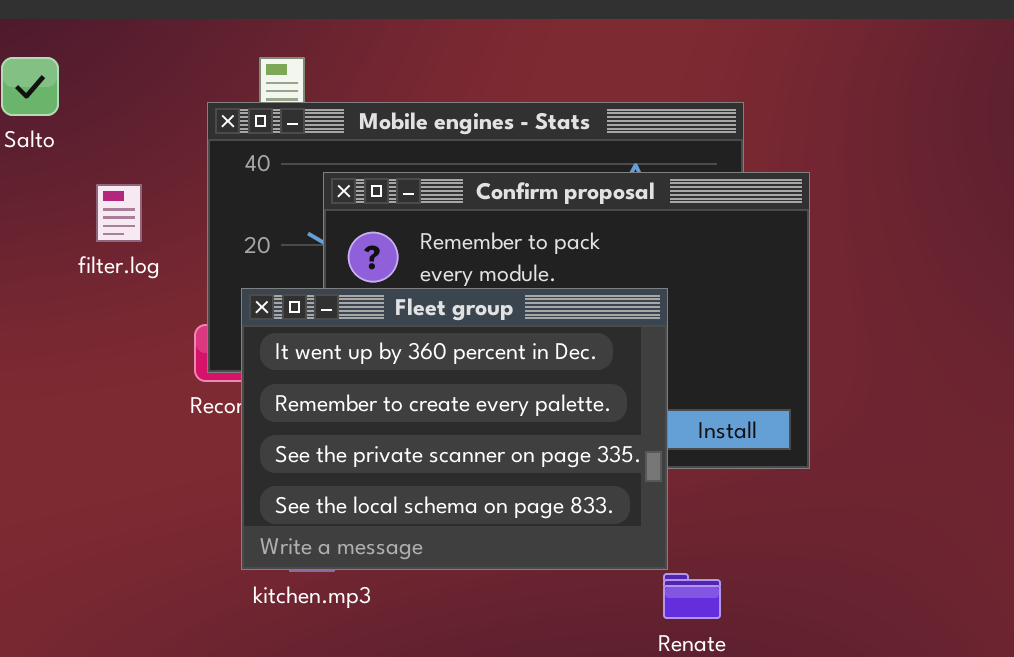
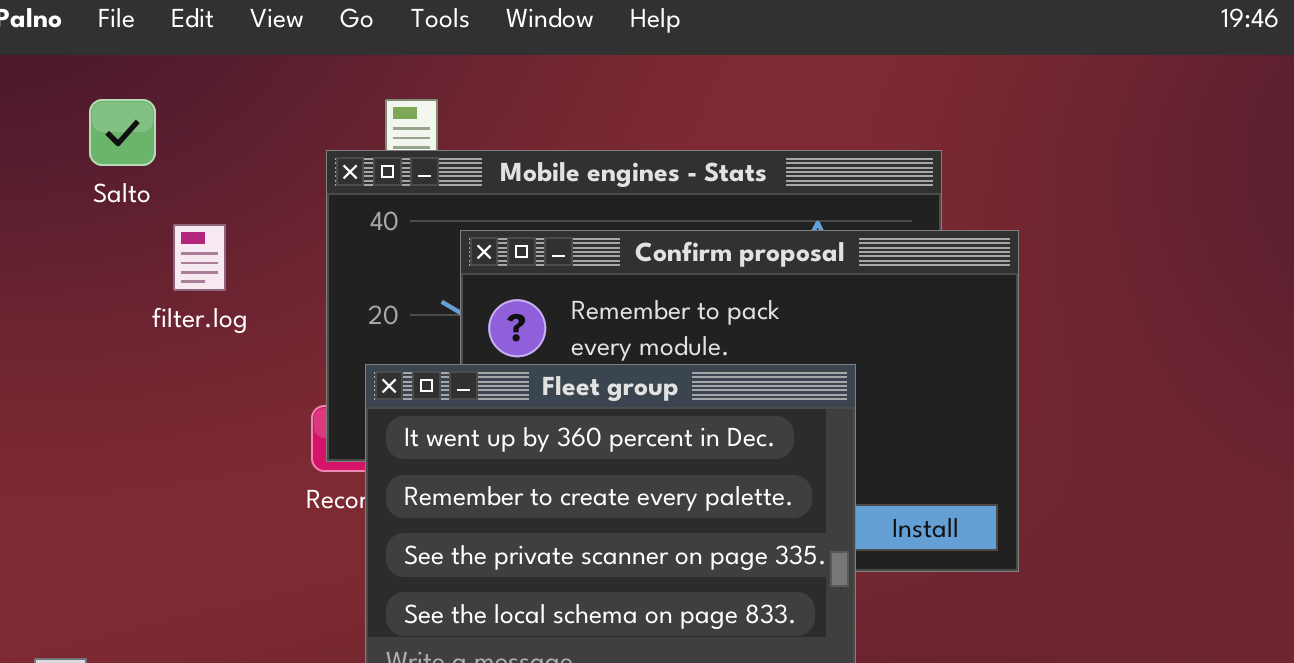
filter.log: [96,184,142,242] -> [173,224,226,291], moved

